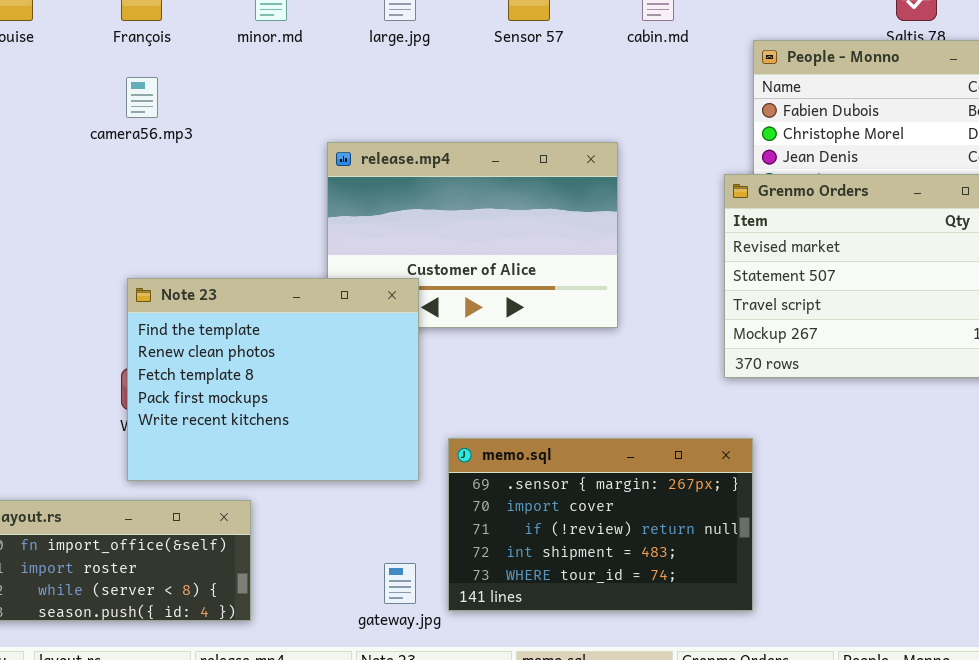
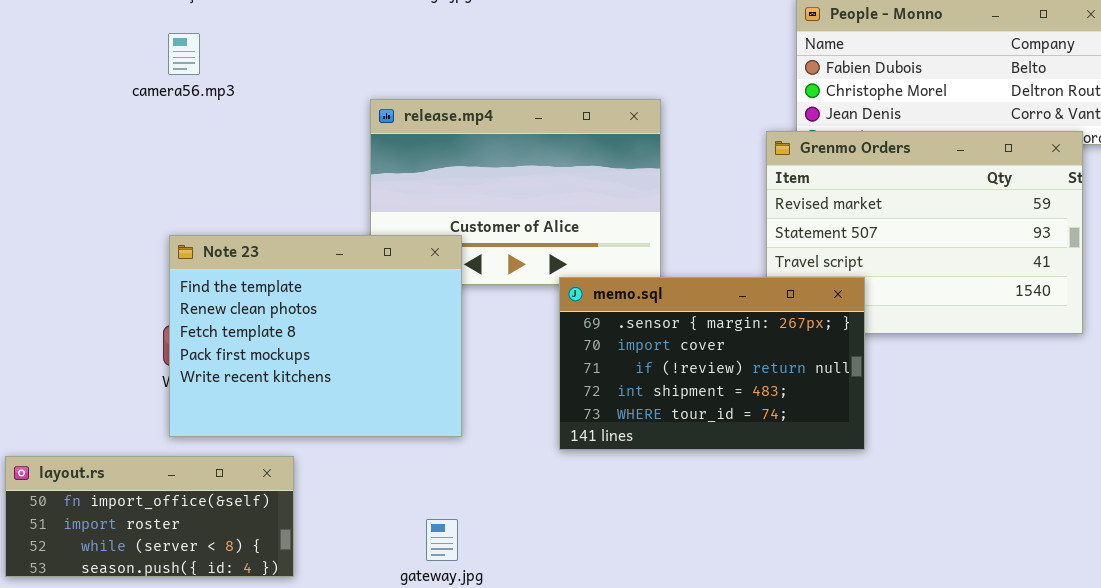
memo.sql: [448,438,753,611] -> [559,277,865,450], moved

